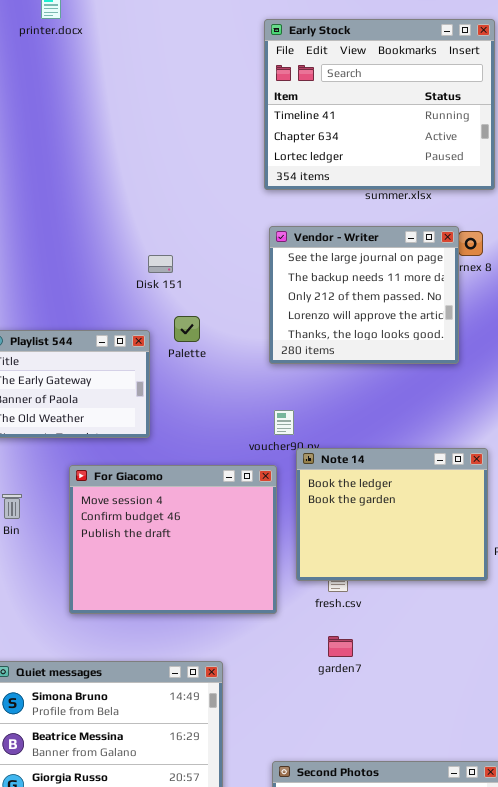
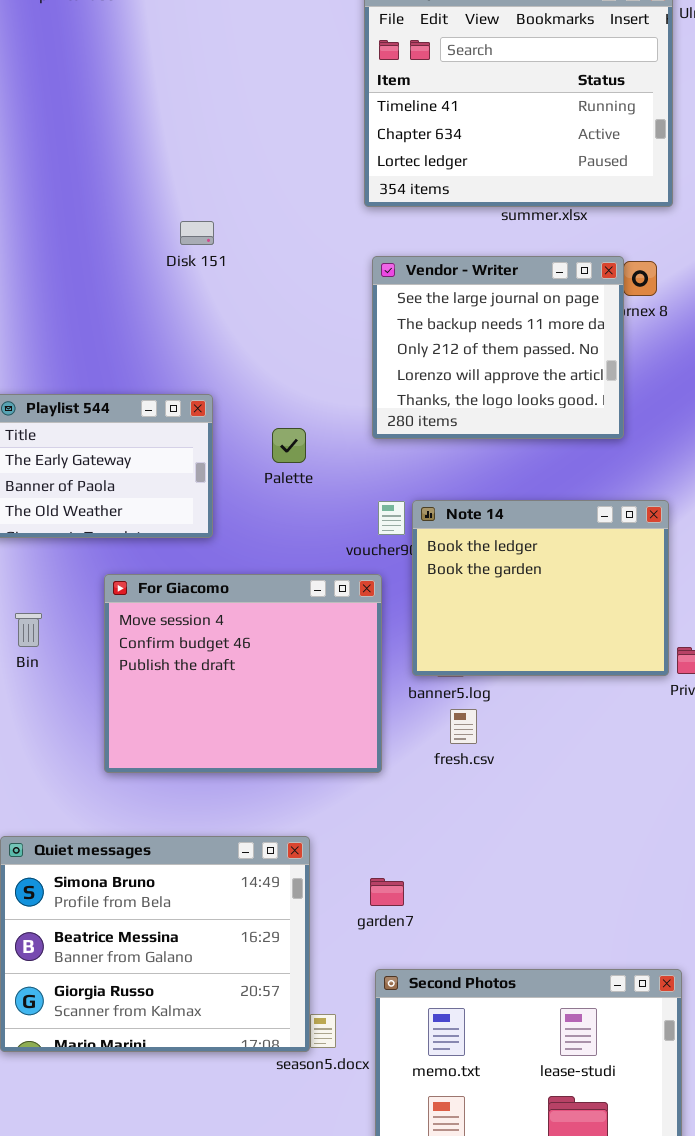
Disk 151: [148,255,173,273] -> [180,221,214,245], moved
Palette: [174,316,200,342] -> [272,428,306,463], moved
Note 14: [296,448,488,581] -> [412,500,669,676], moved
garden7: [328,636,353,657] -> [370,878,404,906], moved

